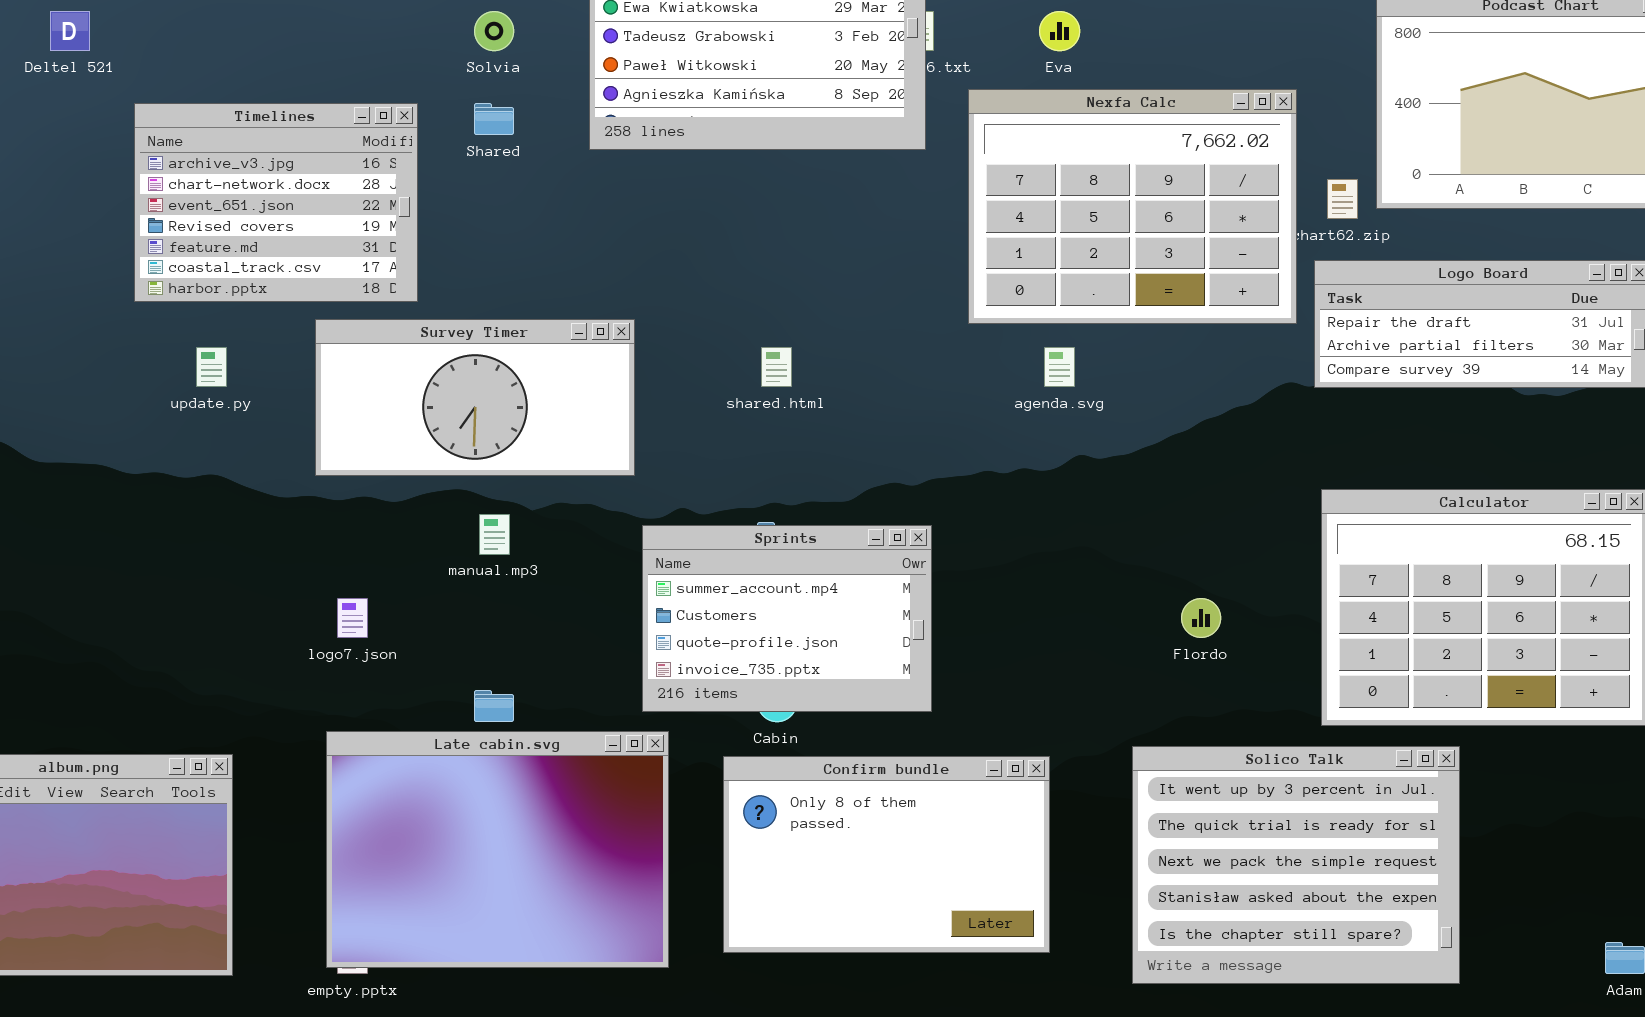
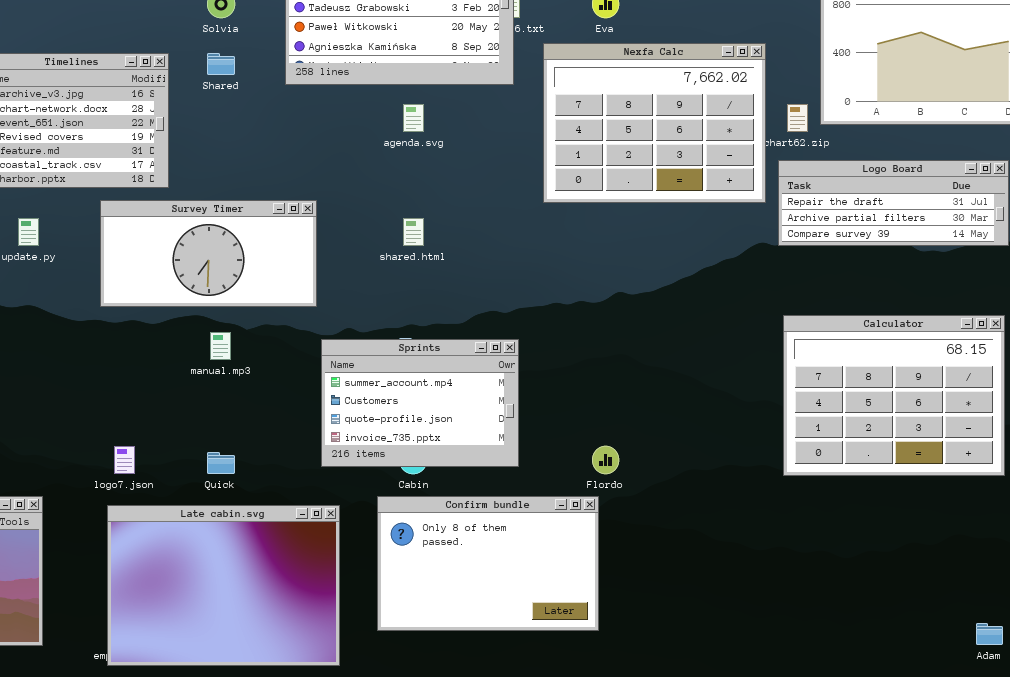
agenda.svg: [1044,347,1075,387] -> [403,104,424,132], moved
logo7.json: [337,598,368,638] -> [114,446,135,474], moved
Flordo: [1181,598,1221,638] -> [592,446,619,474], moved
Late cabin.svg: [326,731,669,968] -> [107,505,340,666], moved
Solico Talk: [1132,746,1460,984] -> none, closed

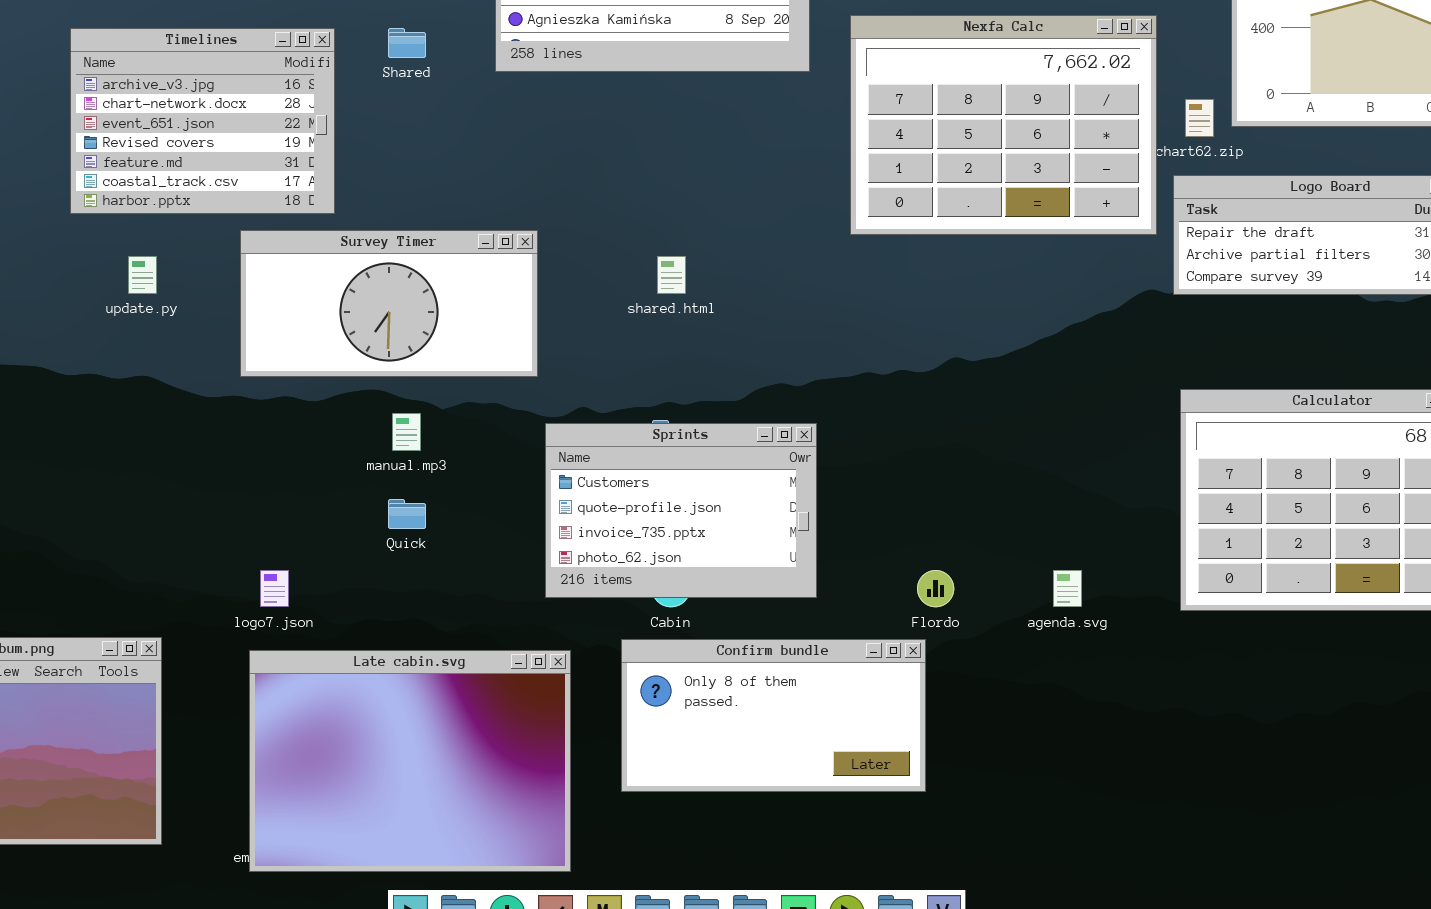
agenda.svg: [403,104,424,132] -> [1053,570,1082,607], moved
Sprints: [321,339,519,467] -> [545,423,817,598], scrolled down 1 row
Quick: [207,452,235,474] -> [388,499,426,529], moved
Confirm bundle: [377,496,599,631] -> [621,639,926,792], resized

